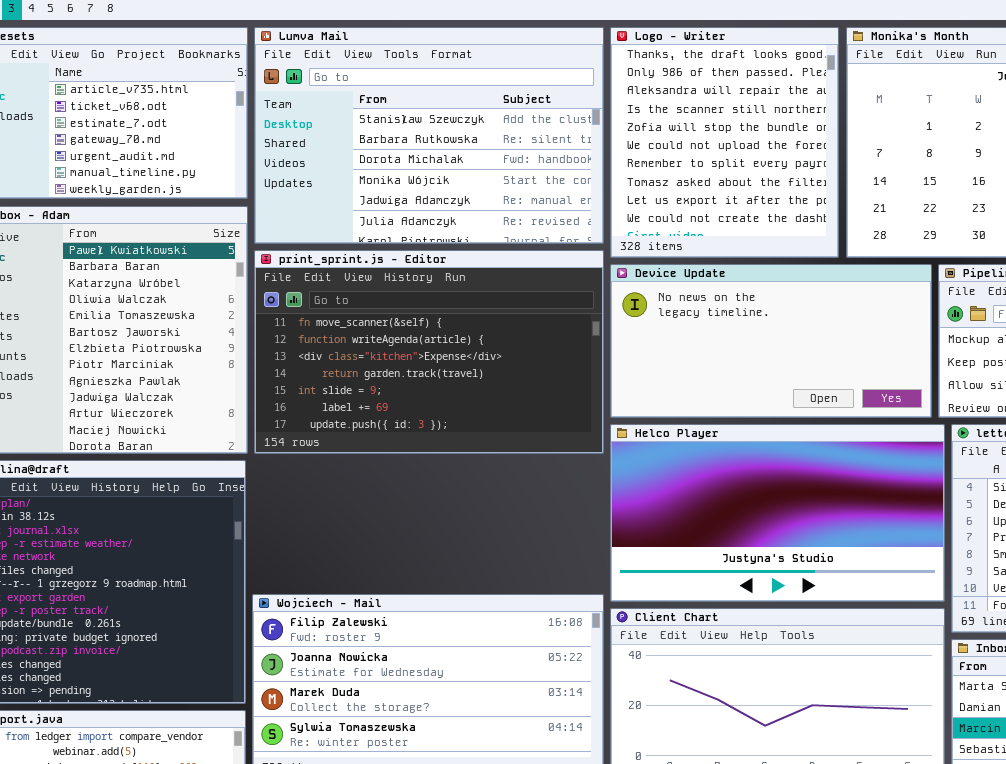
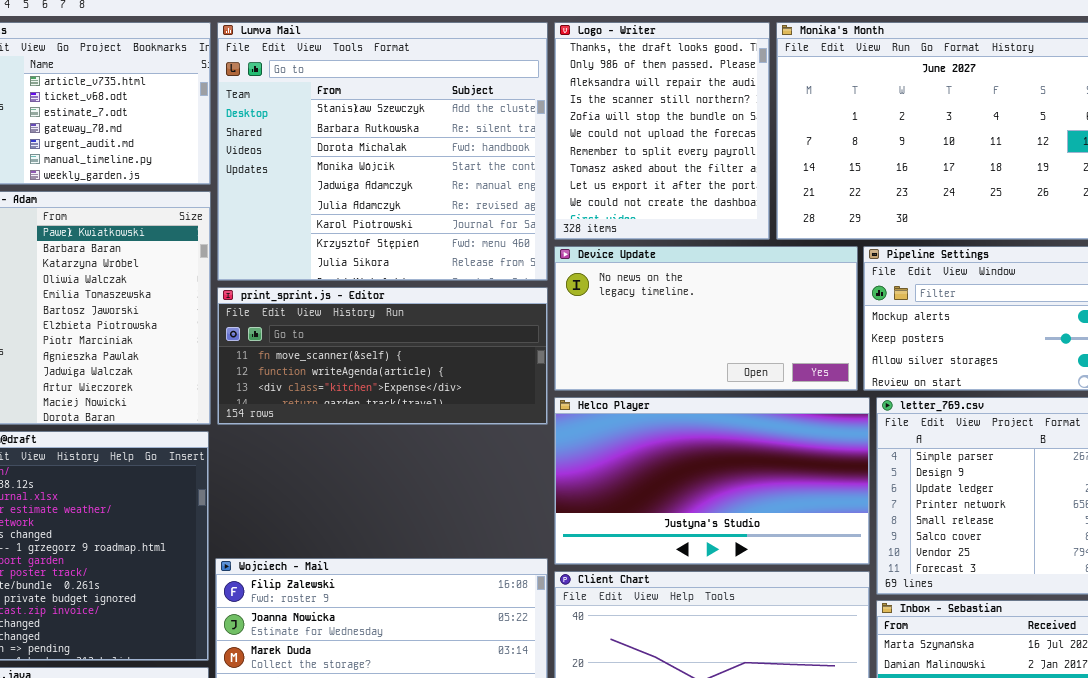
Lumva Mail: [254,27,604,244] -> [217,22,548,281], resized
print_sprint.js - Editor: [254,250,604,454] -> [217,287,548,425], resized

